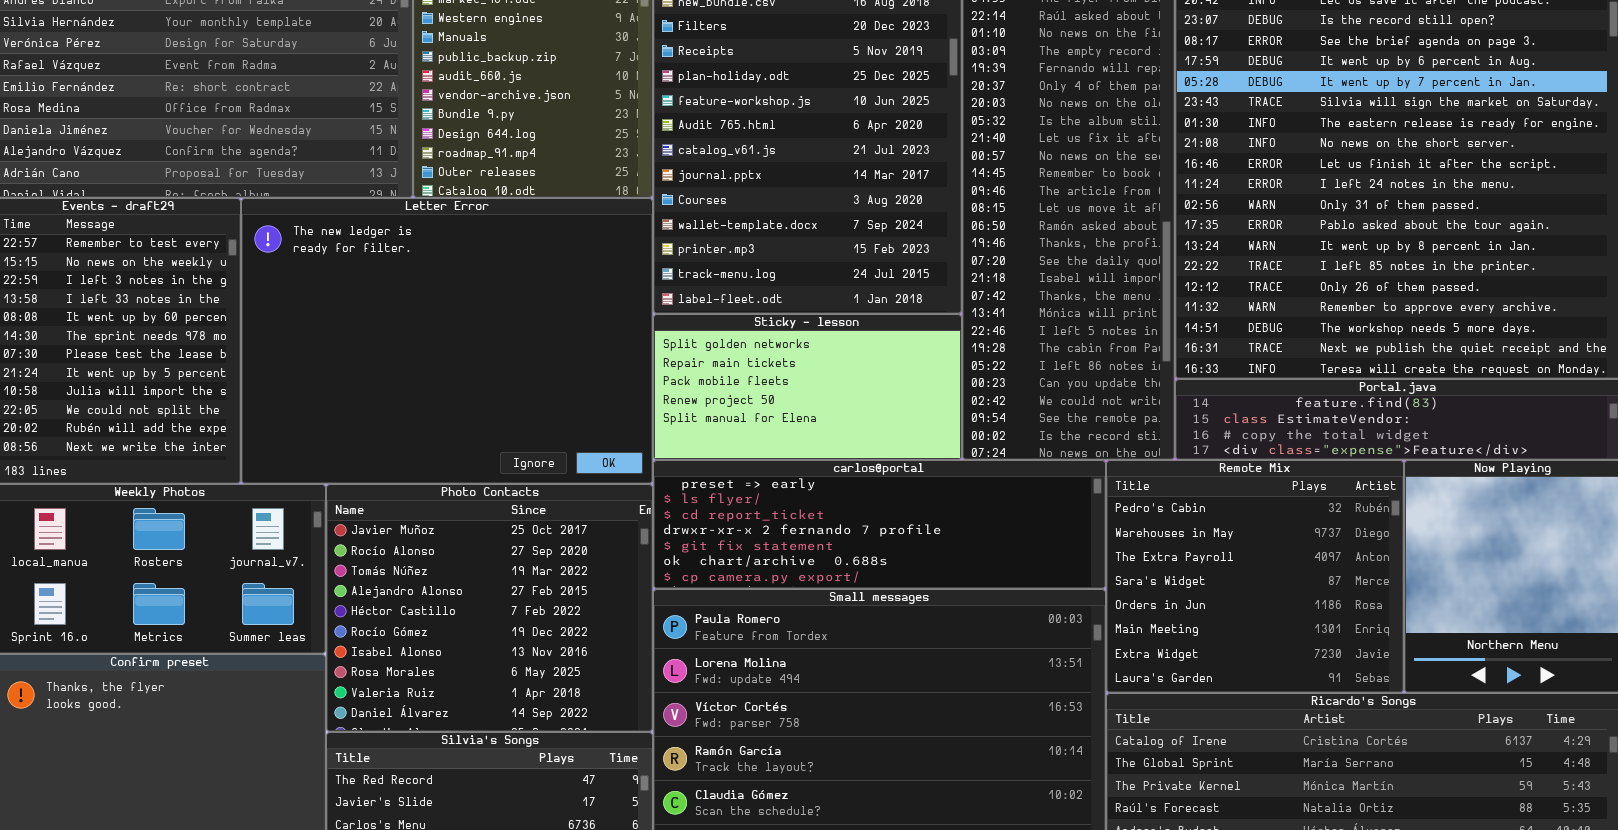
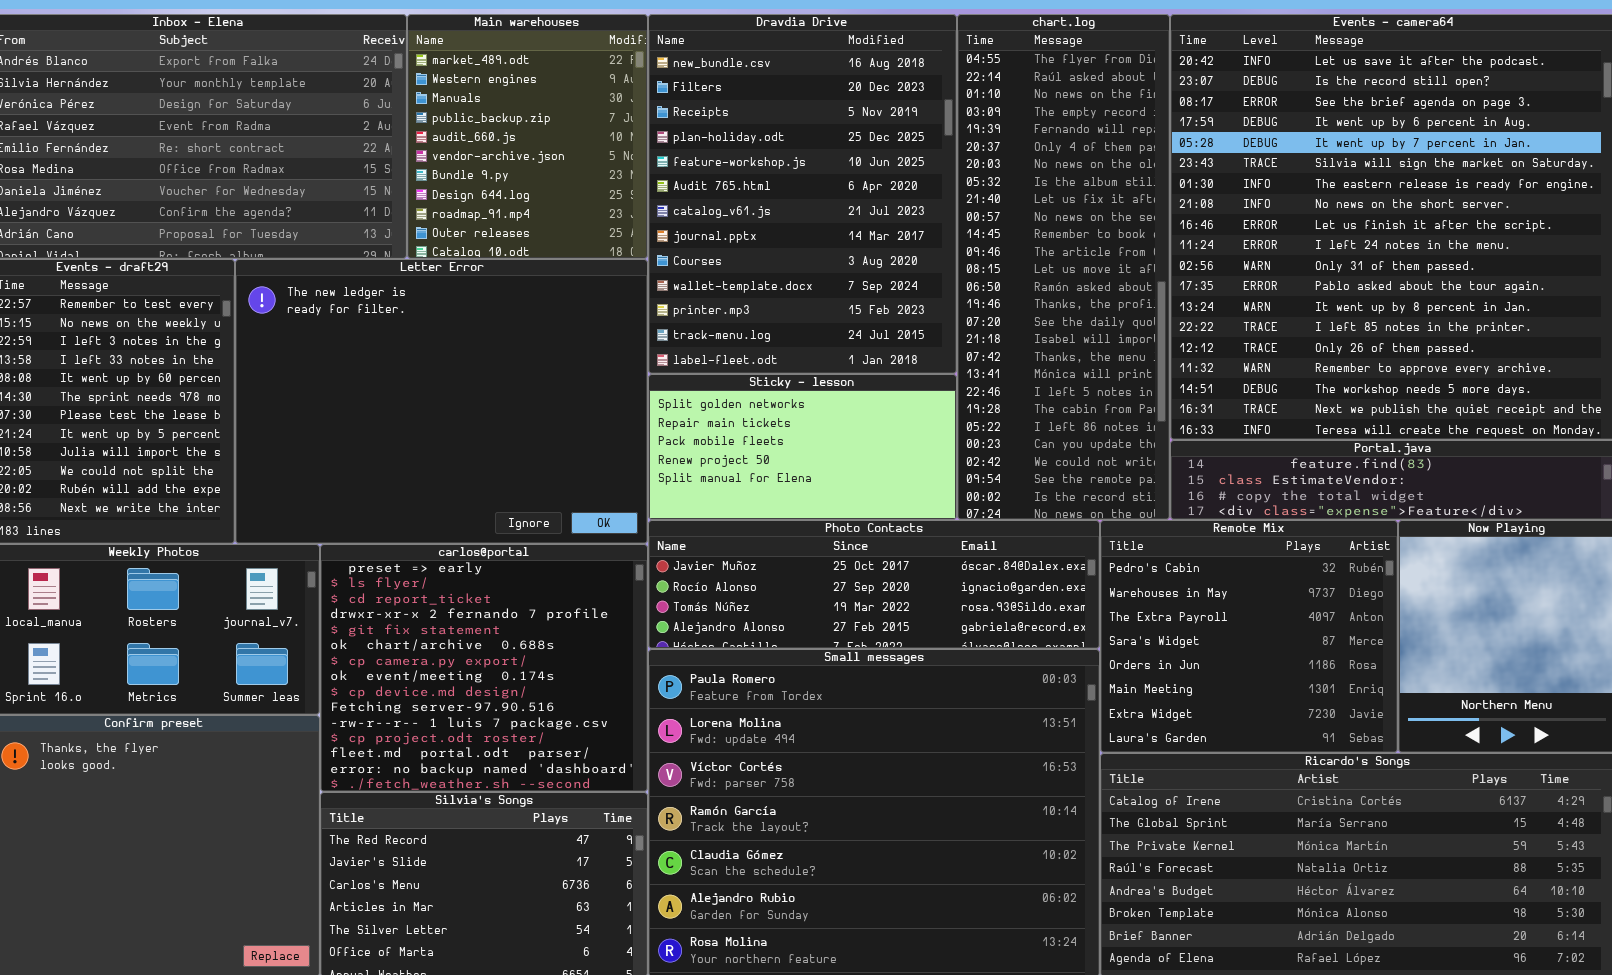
carlos@portal: [653,460,1106,589] -> [320,544,648,792], moved, resized
Photo Contacts: [326,484,653,732] -> [648,520,1100,649], moved, resized

